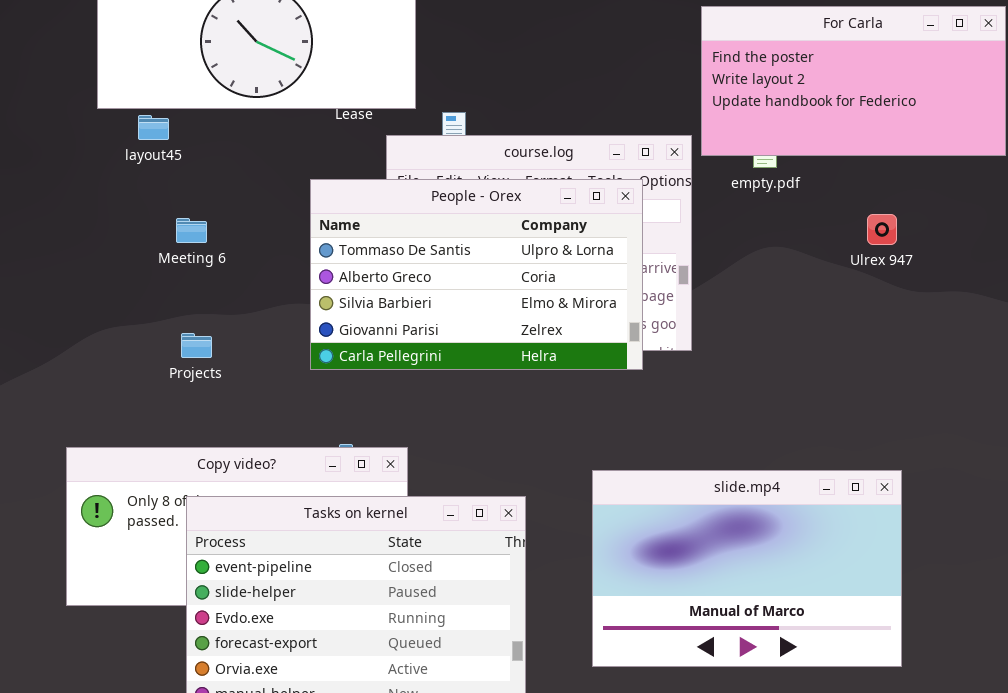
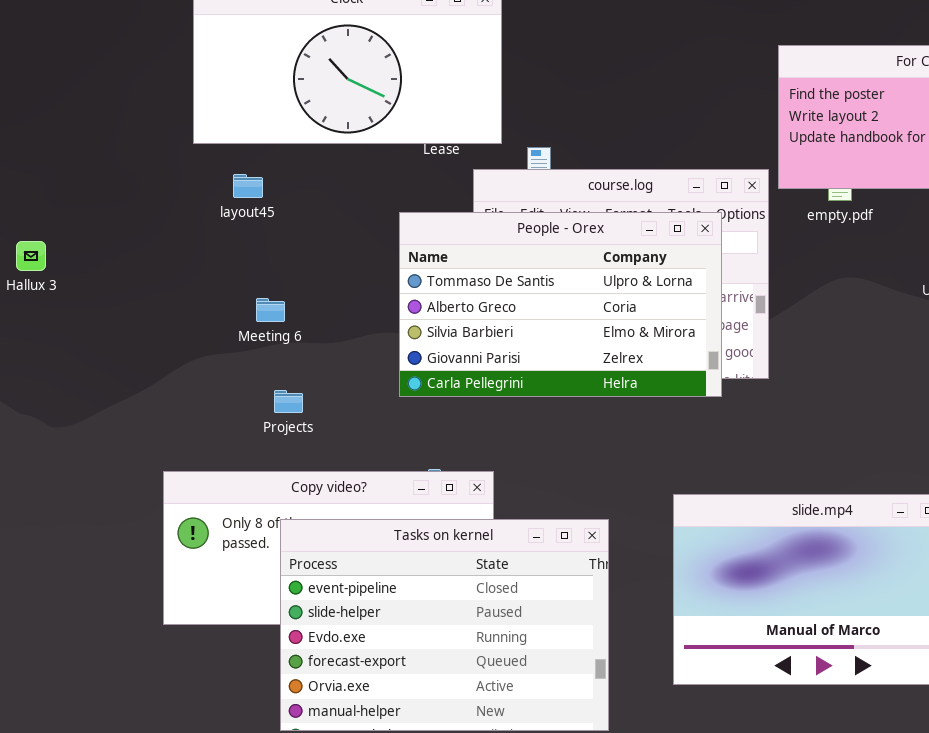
layout45: [138,115,169,140] -> [233,174,263,198], moved
Meeting 6: [176,218,207,243] -> [256,298,285,322], moved
Projects: [181,333,212,358] -> [274,390,303,413], moved

